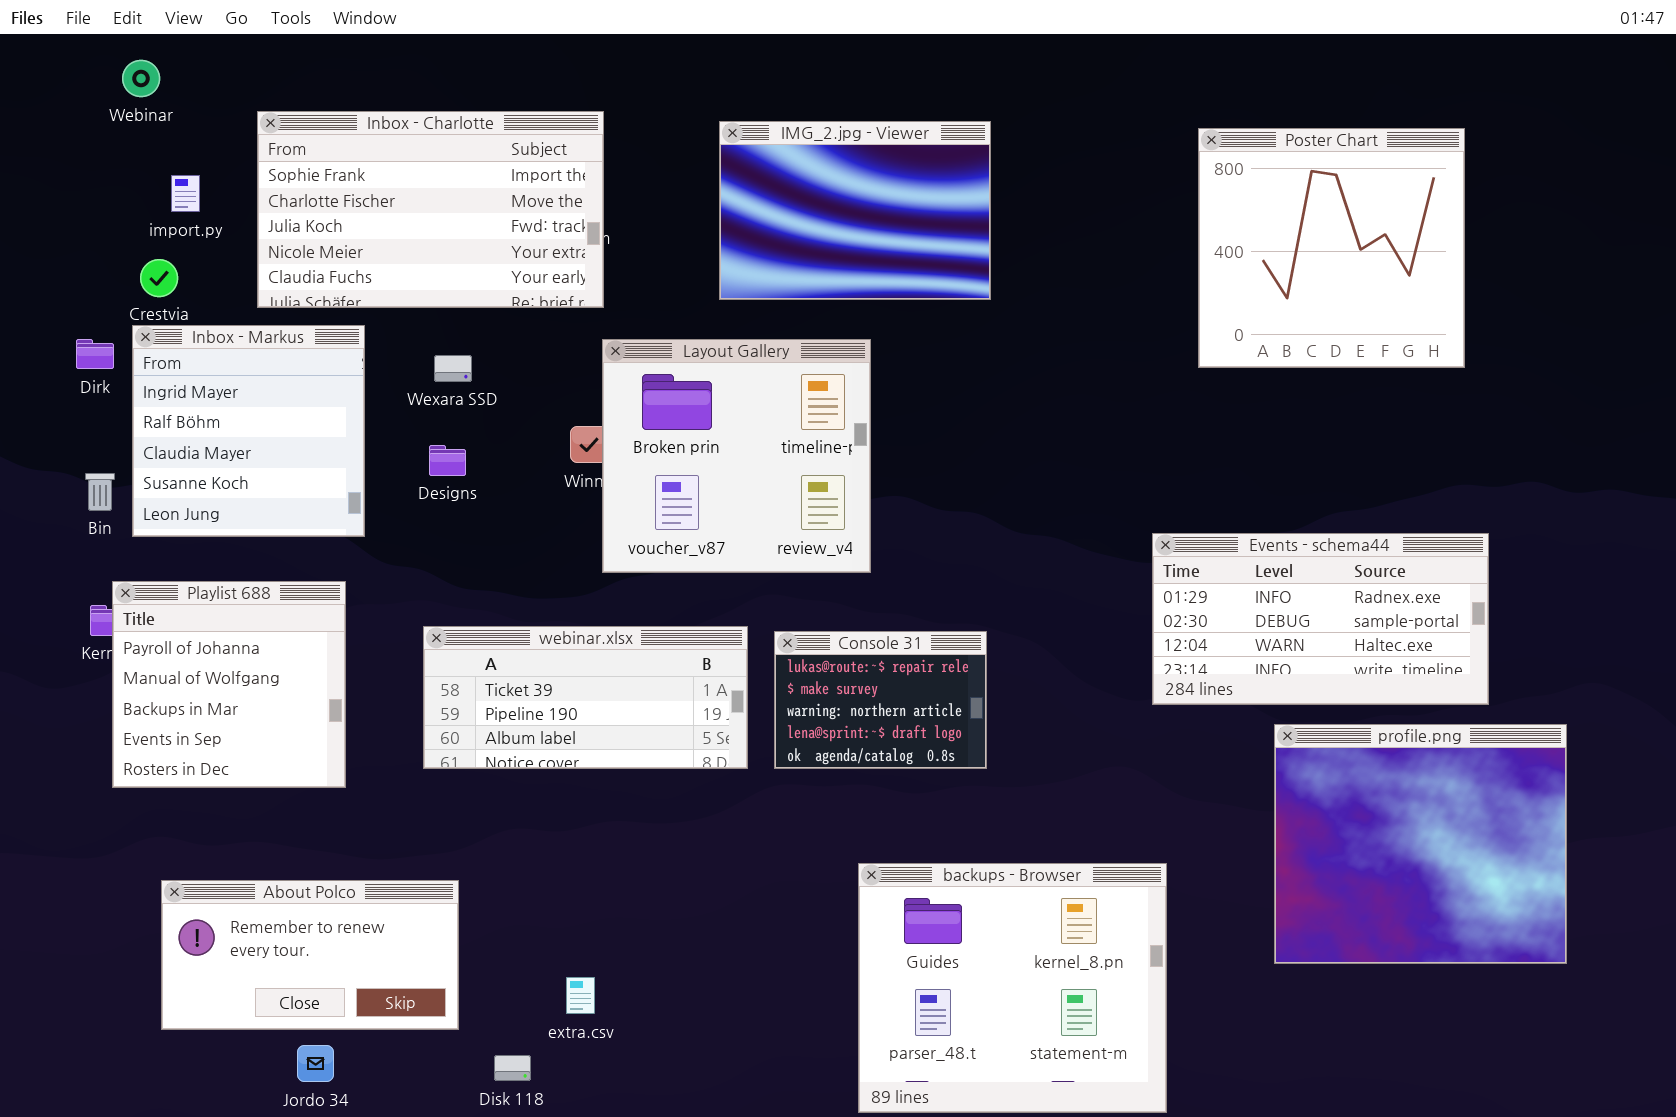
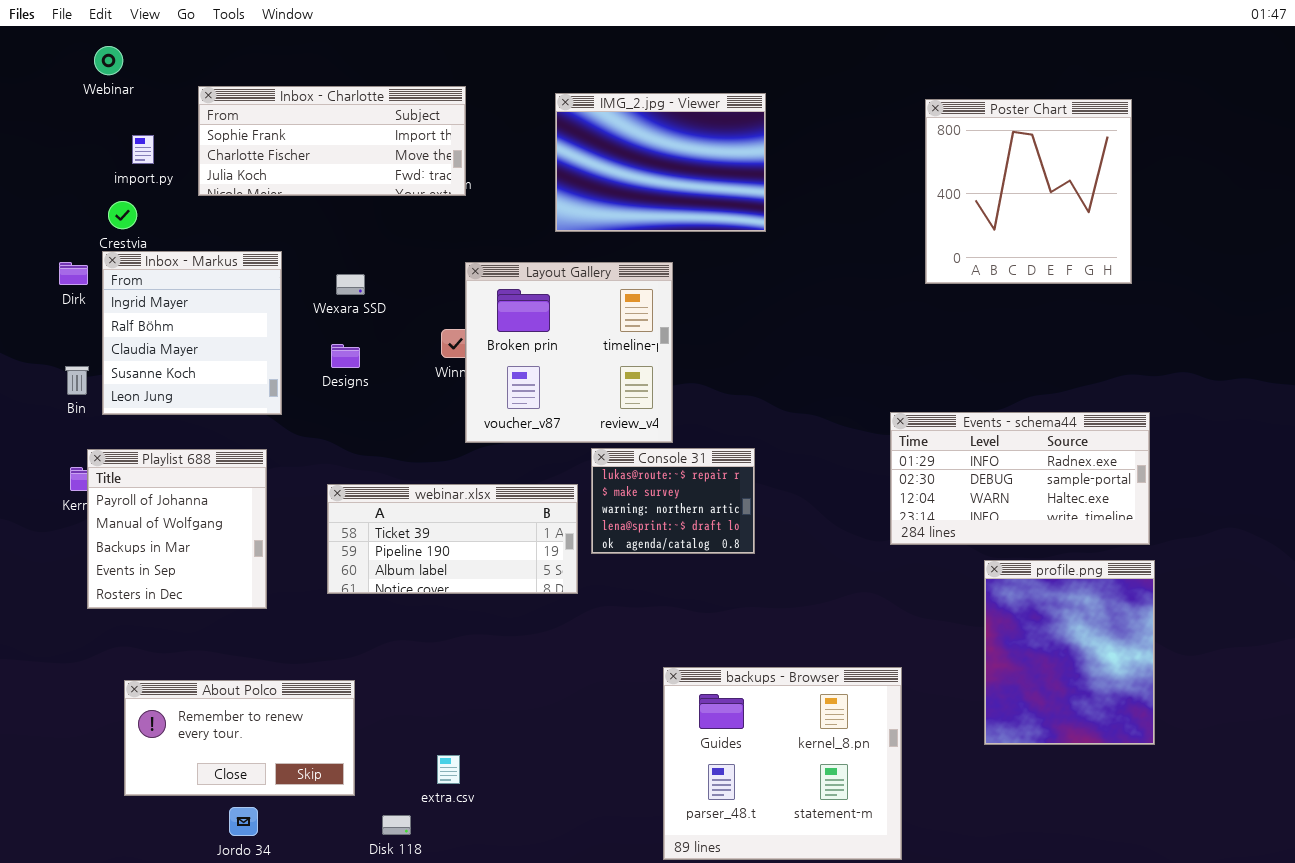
Inbox - Charlotte: [257,111,604,308] -> [198,86,466,196], resized
Console 31: [774,631,987,769] -> [591,448,755,554], moved
profile.png: [1274,724,1567,964] -> [984,560,1155,745], resized

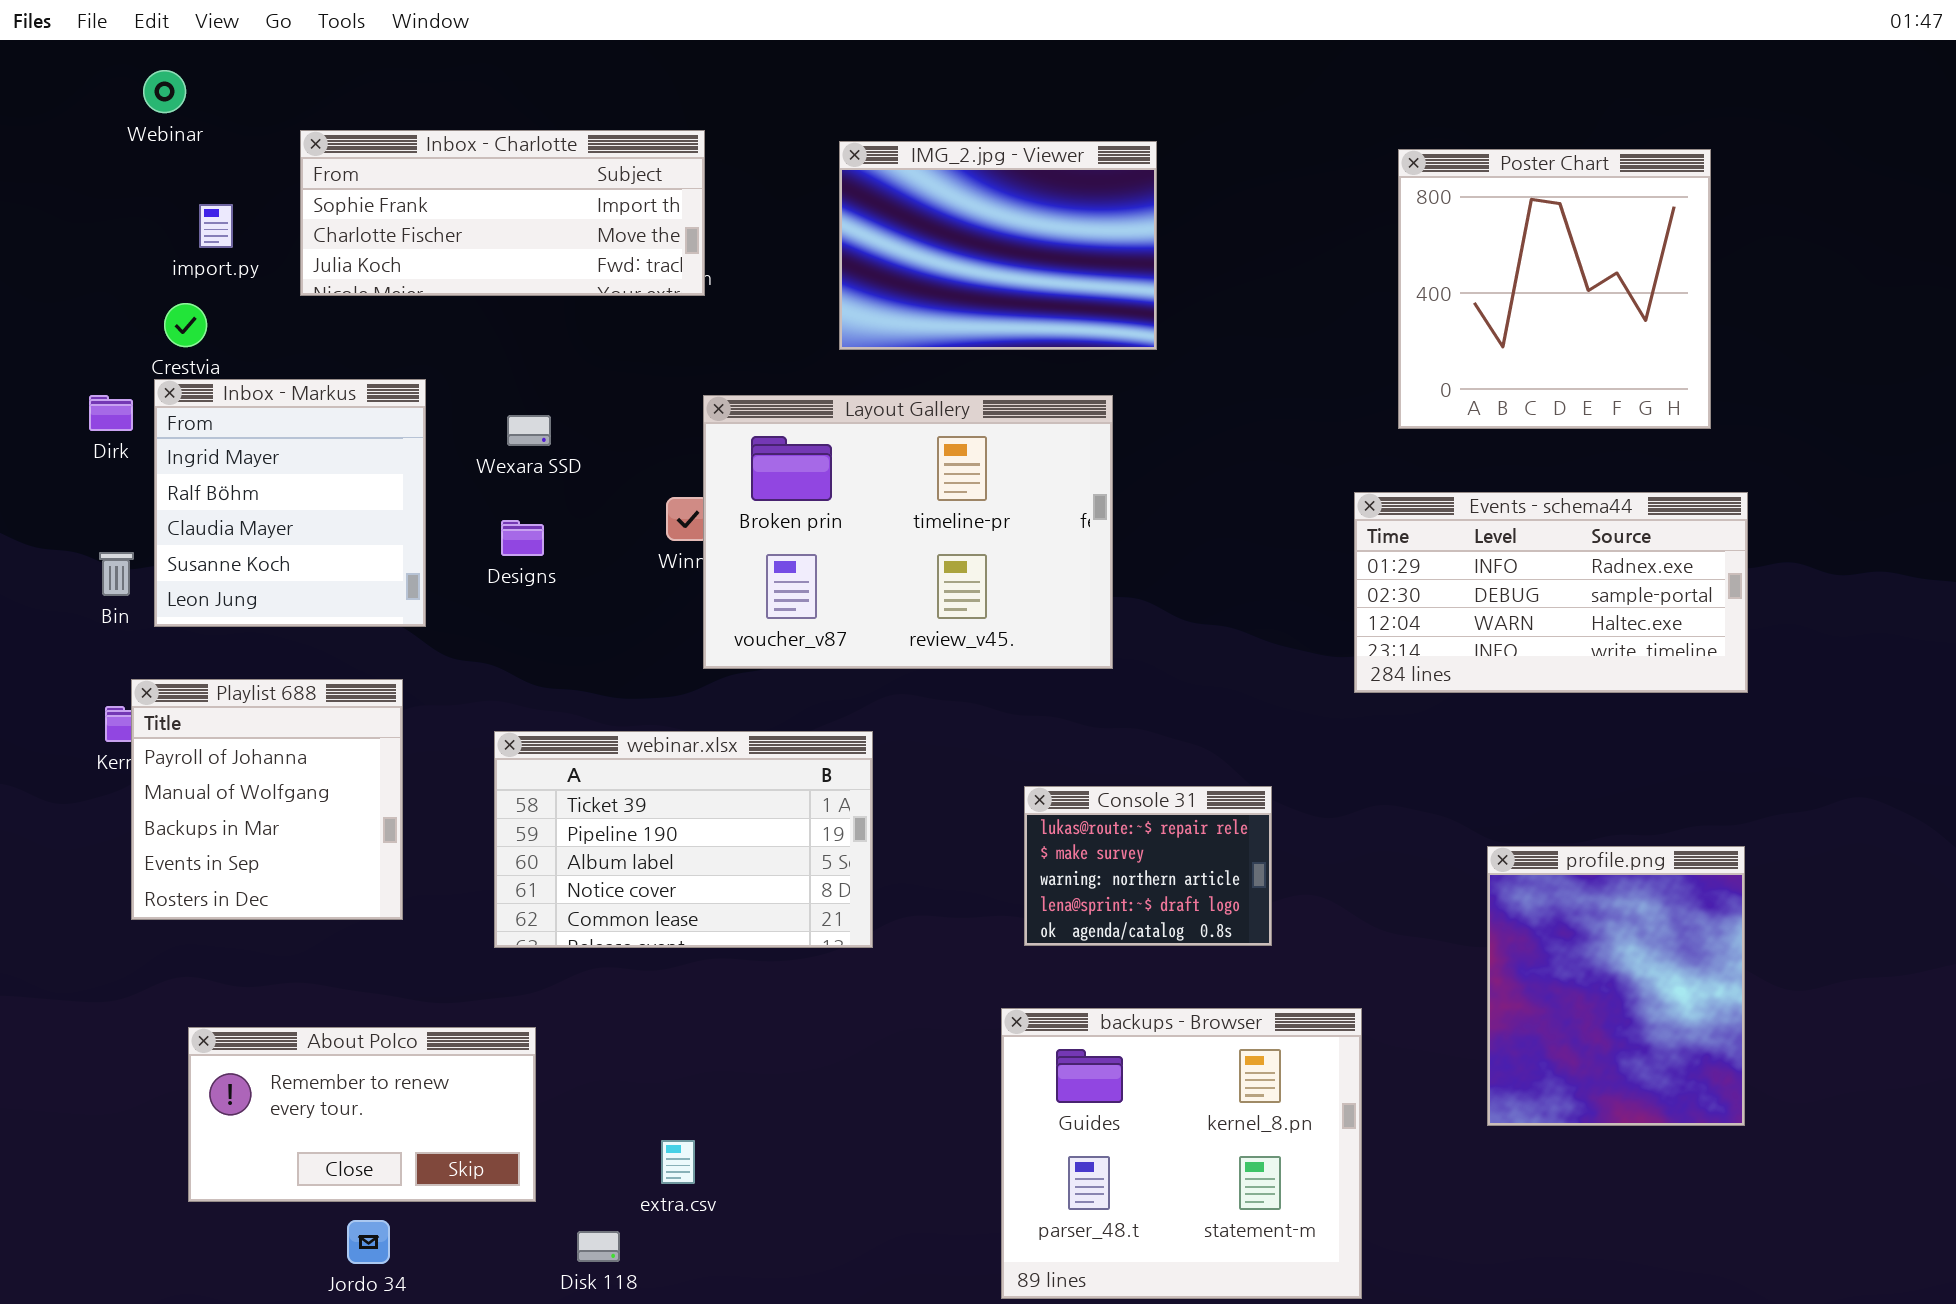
Layout Gallery: [465,262,673,443] -> [703,395,1113,669], resized
Events - schema44: [890,412,1150,545] -> [1354,492,1748,693], moved
Console 31: [591,448,755,554] -> [1024,786,1272,946], moved
webinar.xlsx: [327,484,578,594] -> [494,731,873,948], resized

